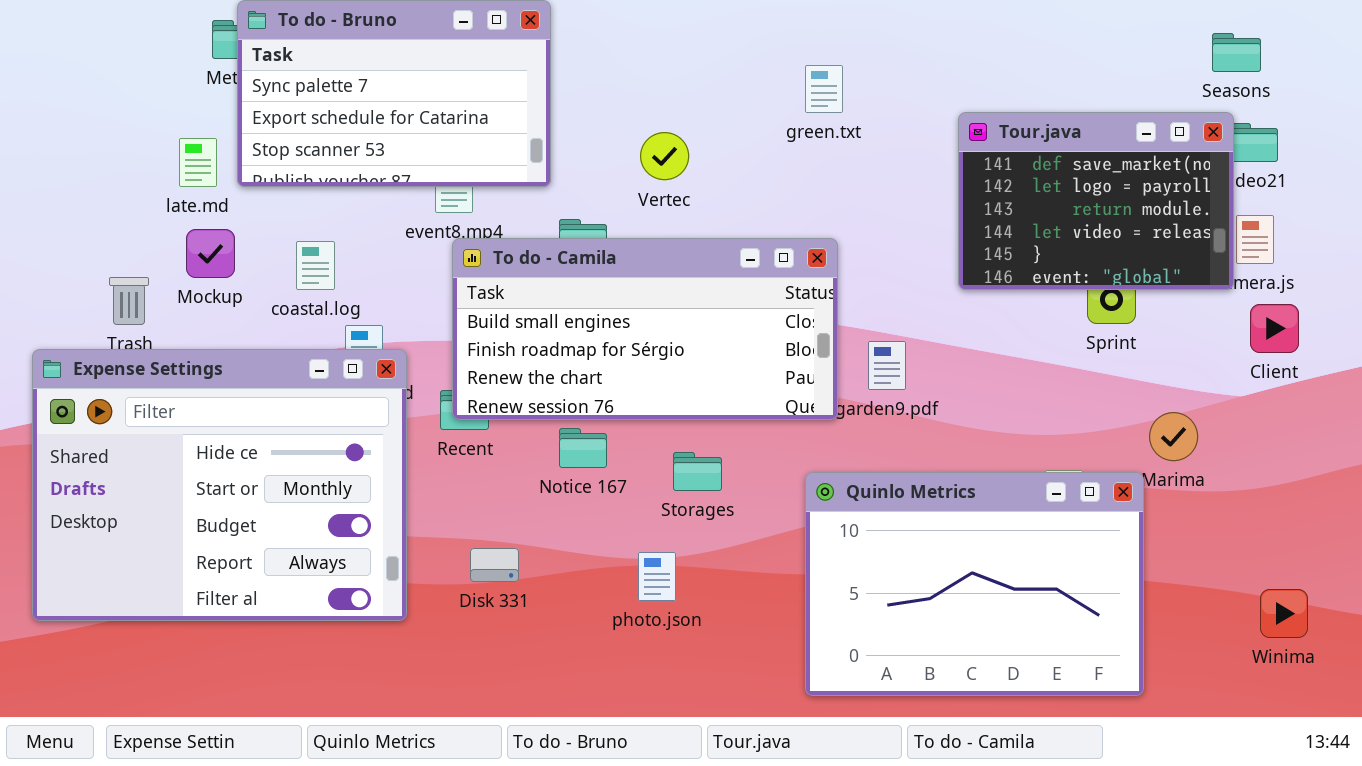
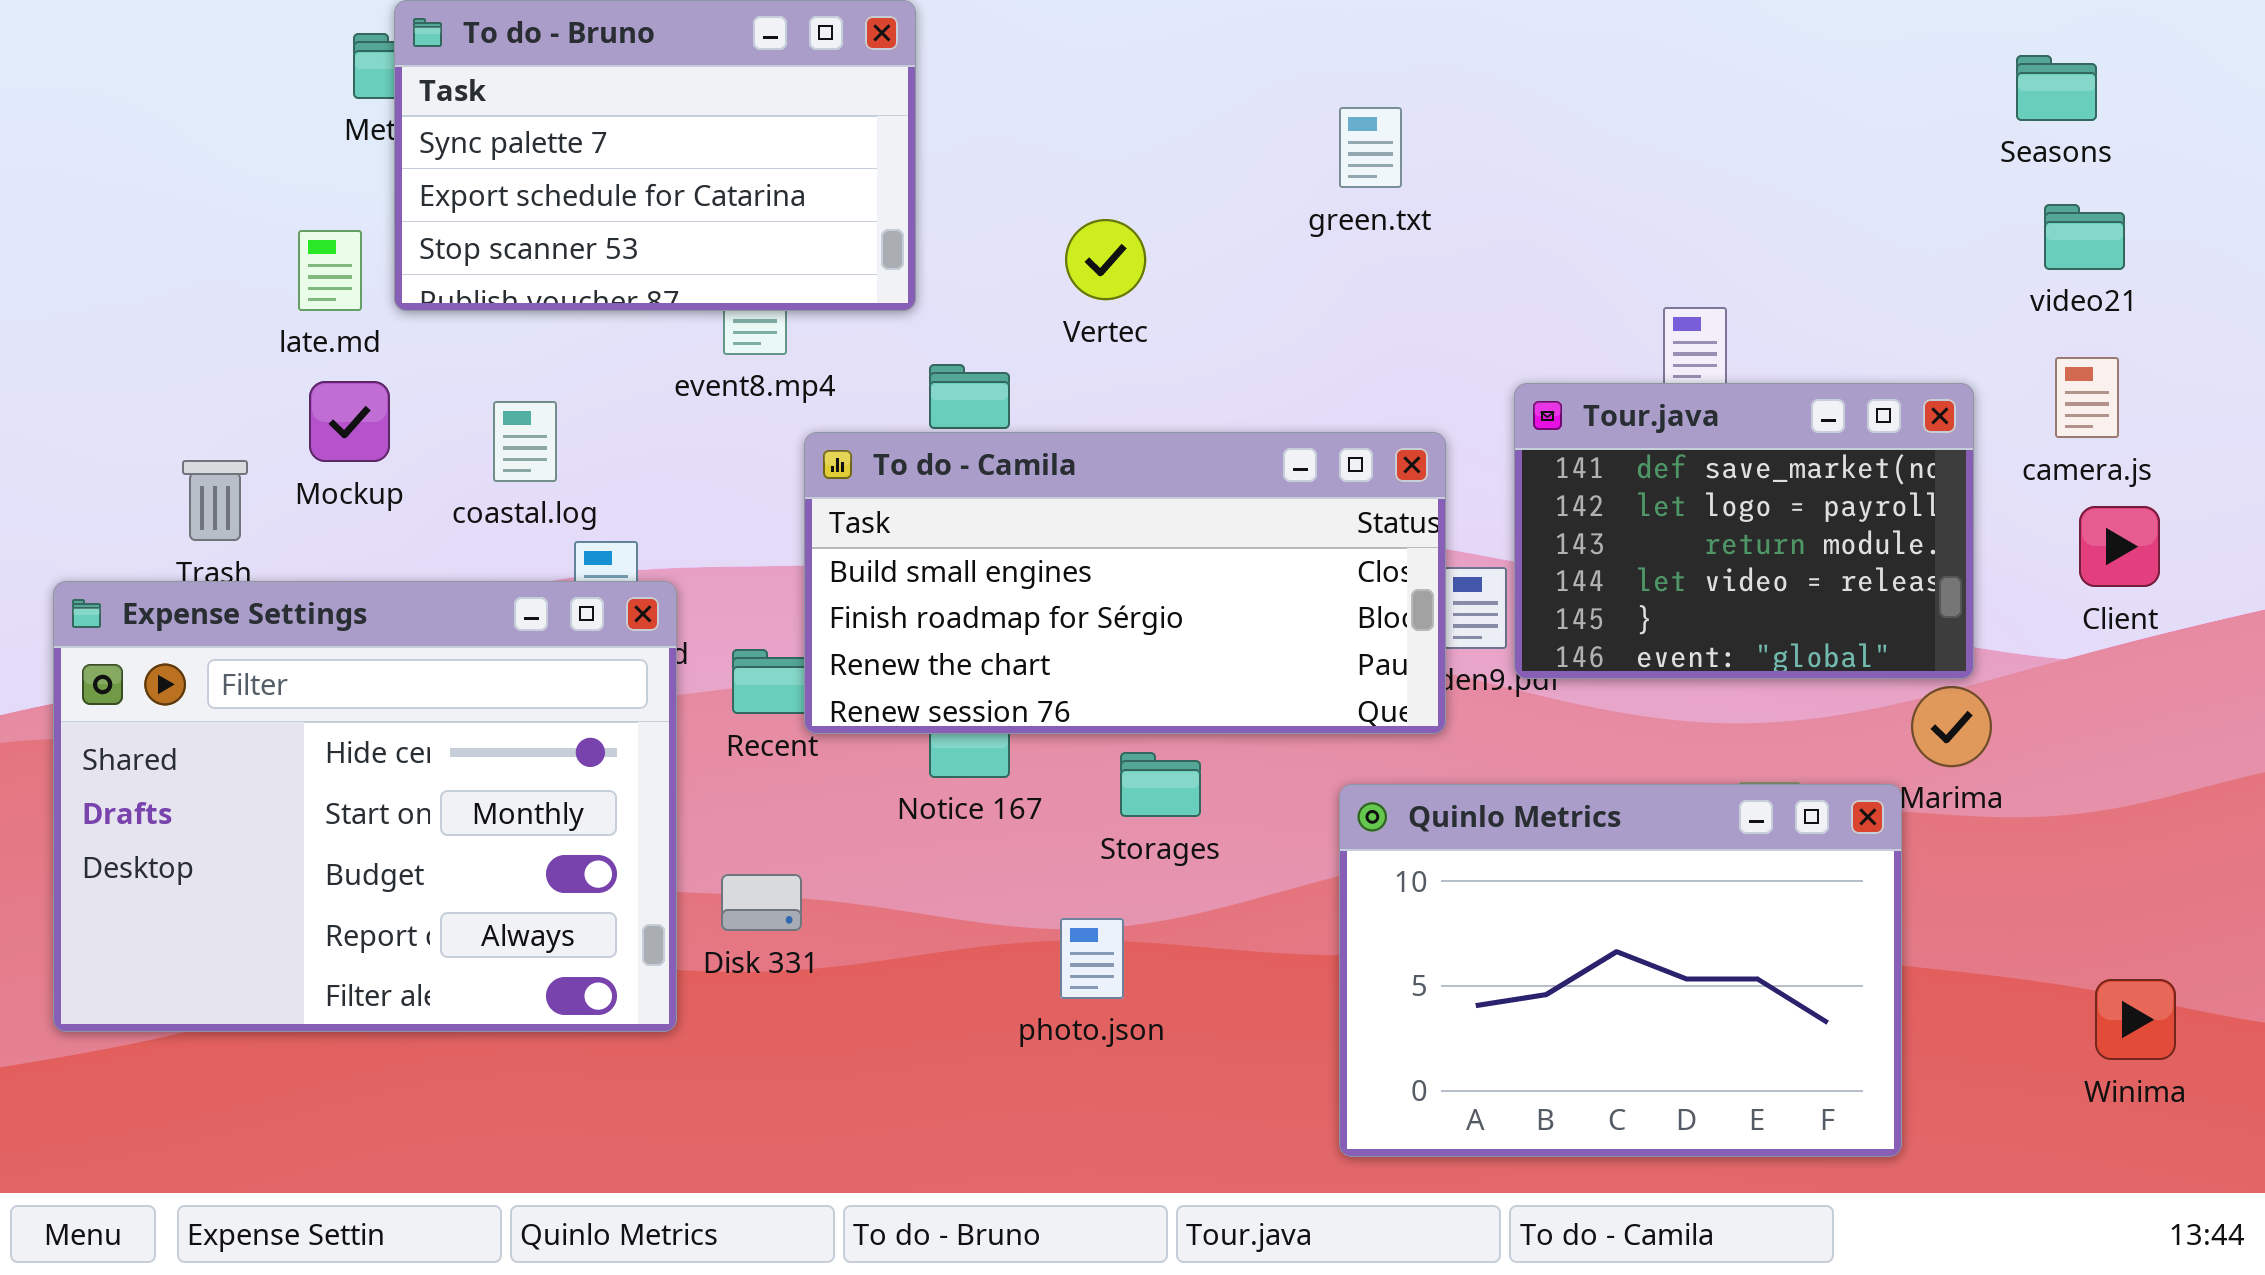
Tour.java: [958,112,1234,290] -> [1514,383,1974,679], moved
To do - Camila: [452,238,838,420] -> [804,432,1446,734], moved
Disk 331: [470,548,519,582] -> [721,874,802,931], moved

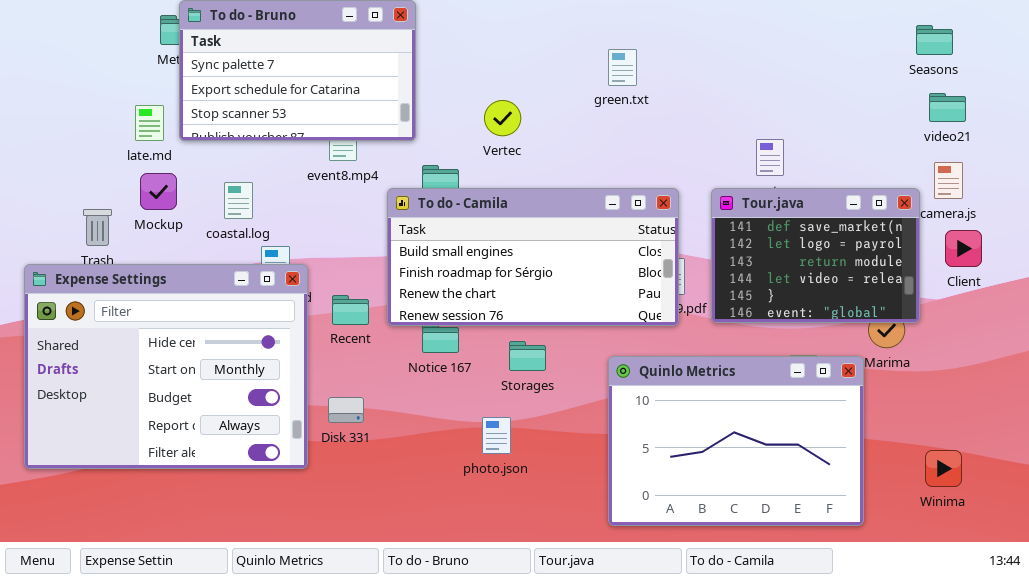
Tour.java: [1514,383,1974,679] -> [711,188,920,323], moved
To do - Camila: [804,432,1446,734] -> [387,188,679,326], moved
Winima: [2095,979,2176,1060] -> [925,450,962,487], moved

